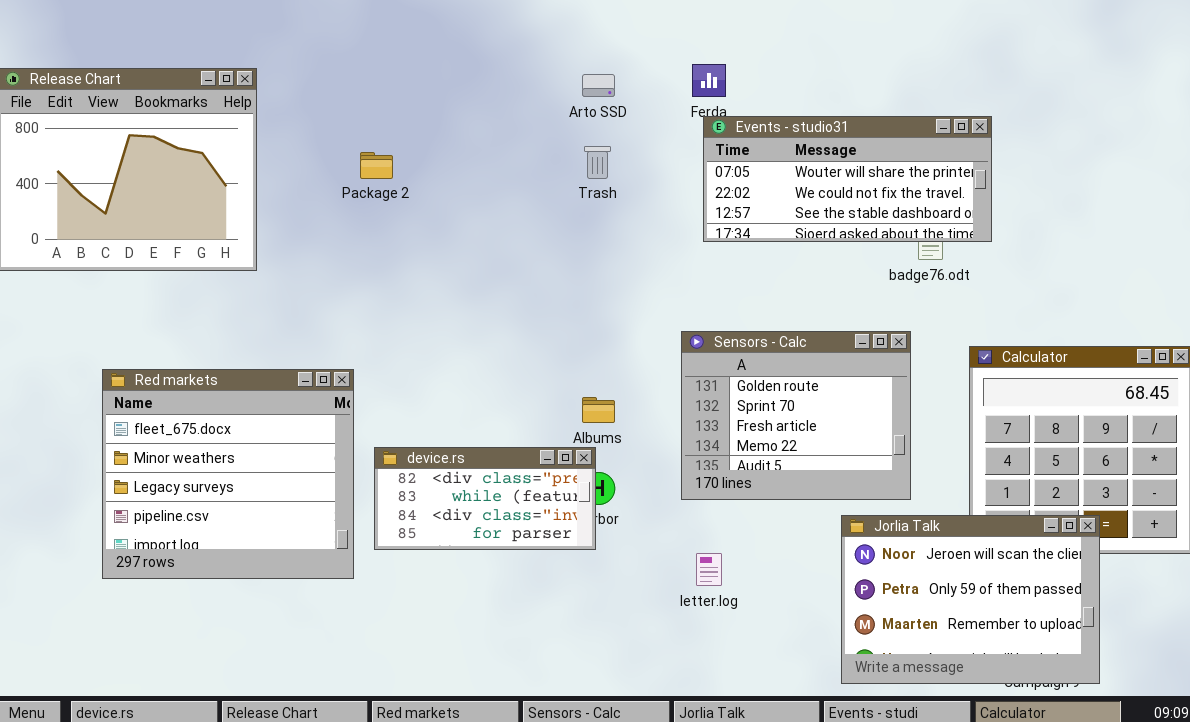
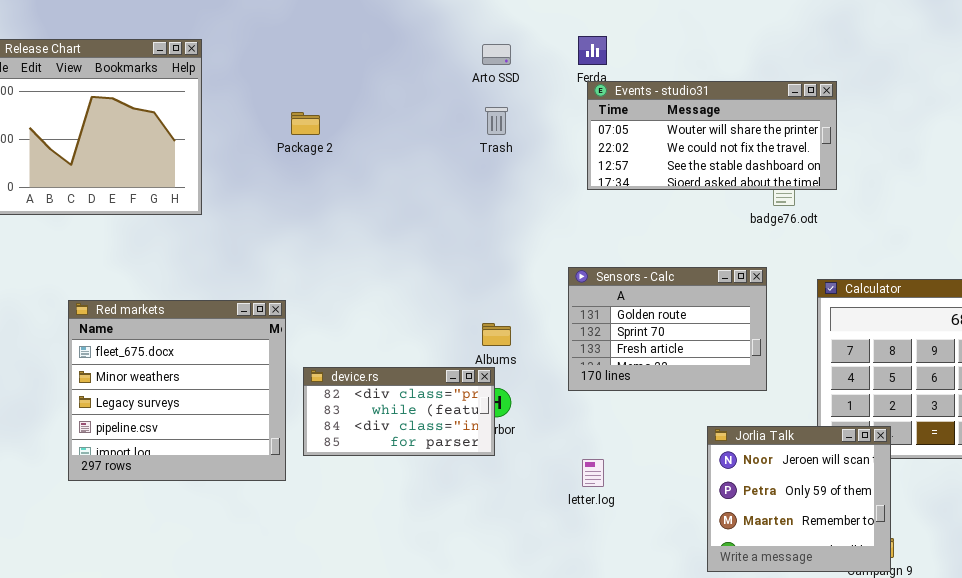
Sensors - Calc: [681,331,911,500] -> [568,267,767,391], resized
Jorlia Talk: [841,515,1100,684] -> [707,426,891,572], resized

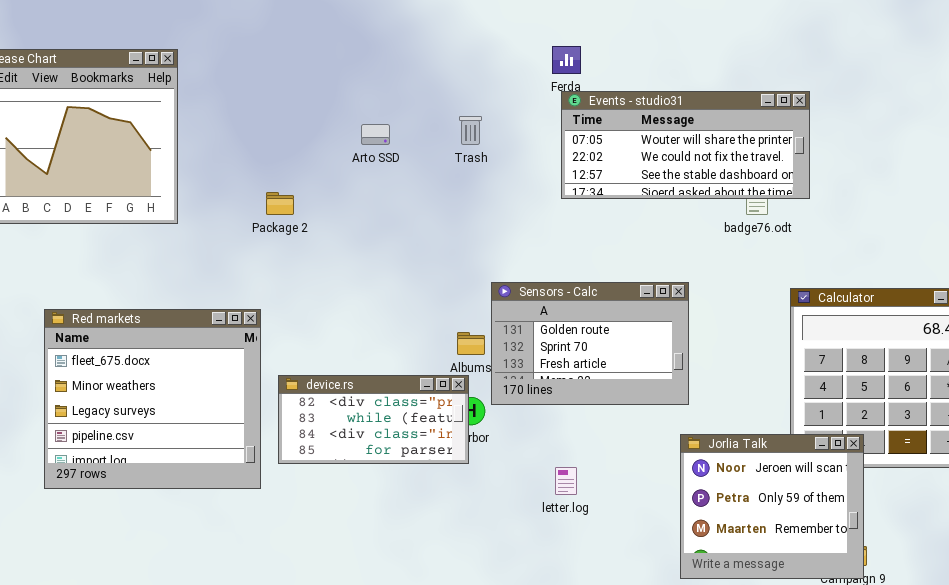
Arto SSD: [482,44,511,65] -> [361,124,390,145], moved
Package 2: [291,112,320,135] -> [266,192,294,215], moved
Sensors - Calc: [568,267,767,391] -> [491,282,689,405], moved

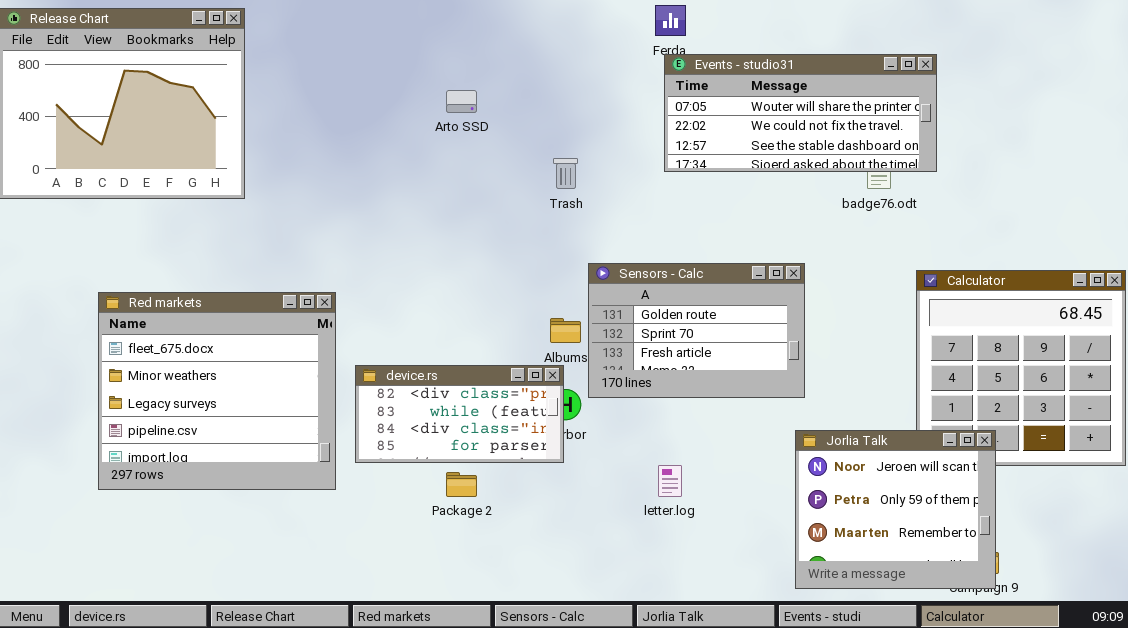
Trash: [459,116,482,145] -> [553,158,578,189], moved
Package 2: [266,192,294,215] -> [446,472,477,497], moved

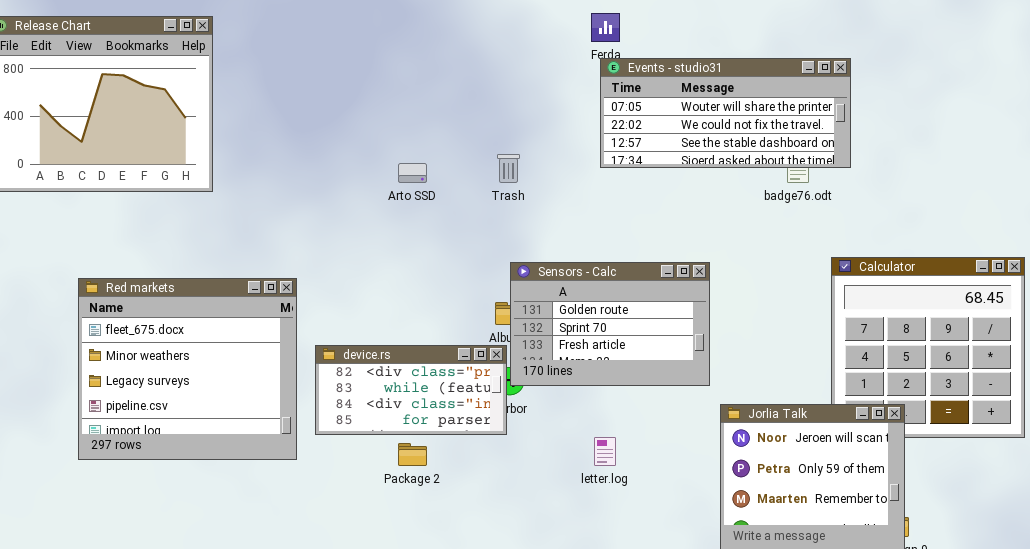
Arto SSD: [446,90,477,113] -> [398,163,427,183], moved
Sensors - Calc: [588,263,805,398] -> [510,262,710,386], moved

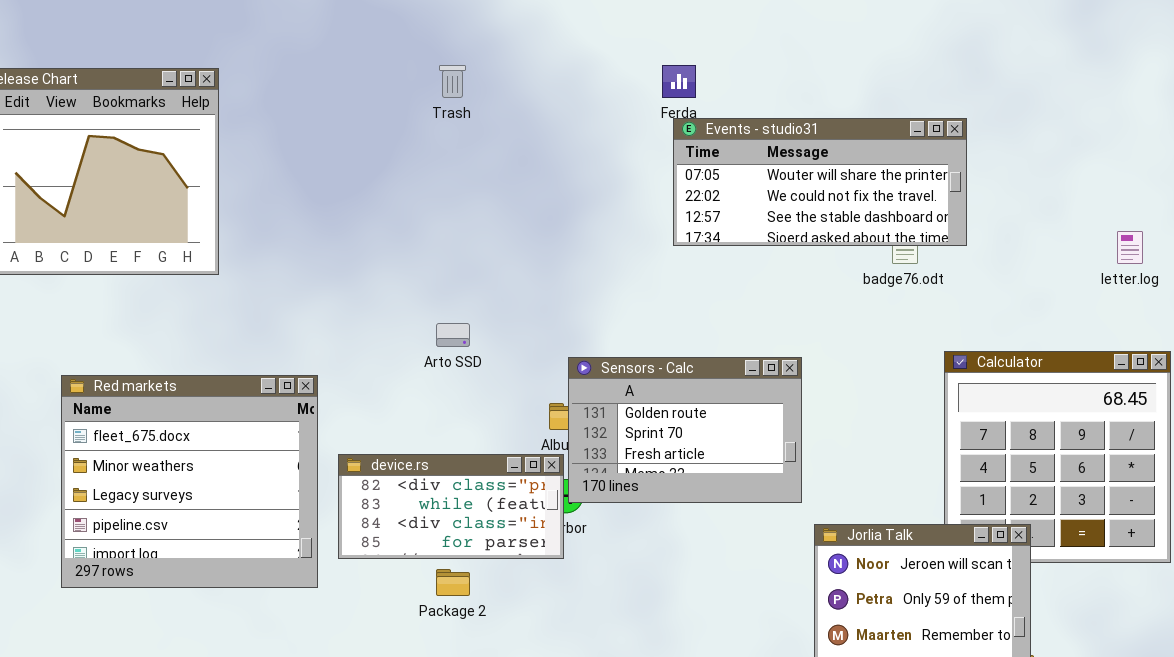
Trash: [497,154,520,183] -> [439,65,466,98], moved
Arto SSD: [398,163,427,183] -> [436,323,470,347], moved
letter.log: [594,437,616,466] -> [1117,231,1143,264], moved

